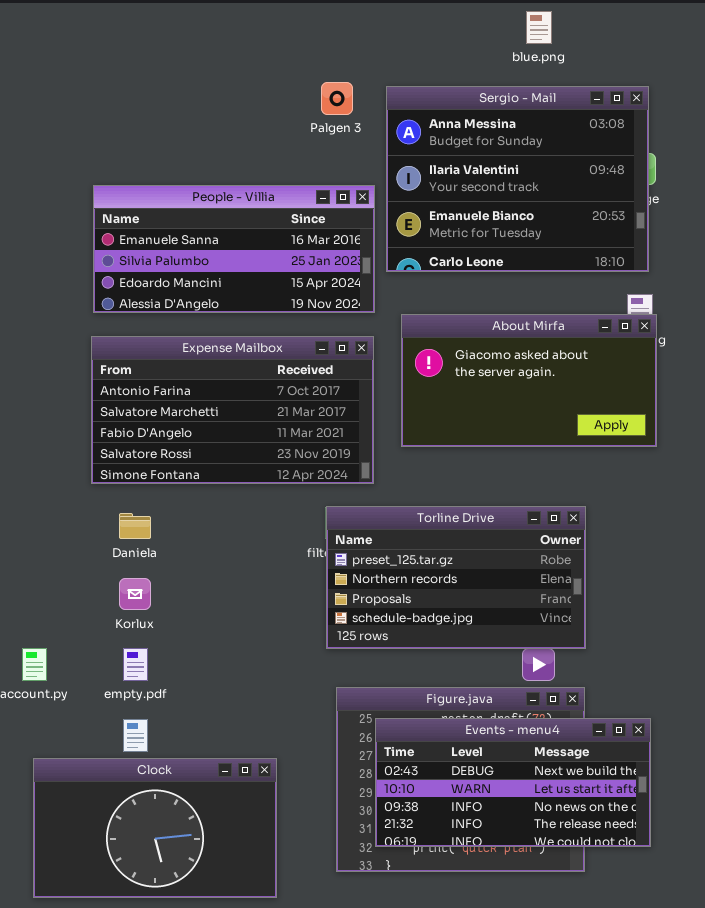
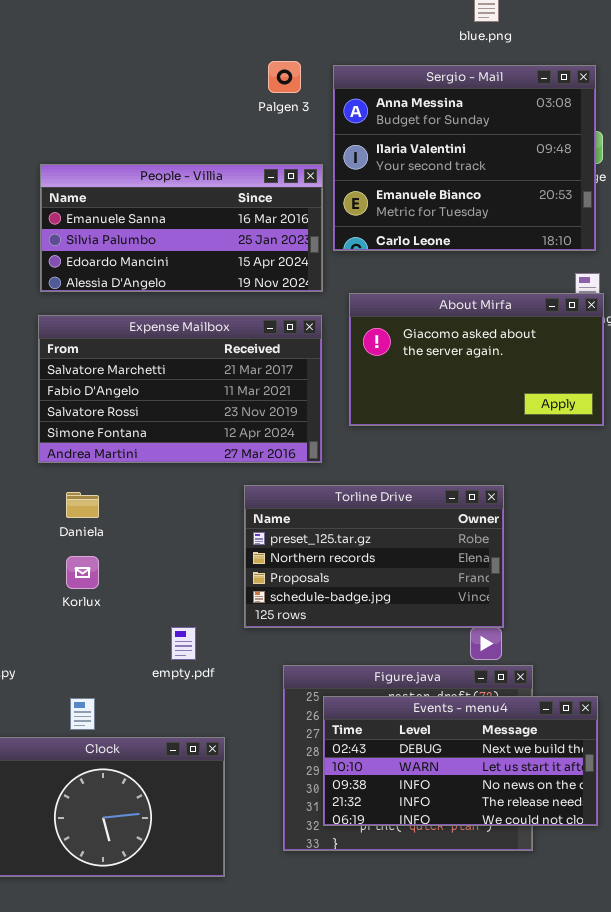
Expense Mailbox: [91,336,374,484] -> [38,315,322,463], scrolled down 1 row
Torline Drive: [326,506,586,649] -> [244,485,504,628], moved
empty.pdf: [123,648,148,681] -> [171,627,196,660], moved

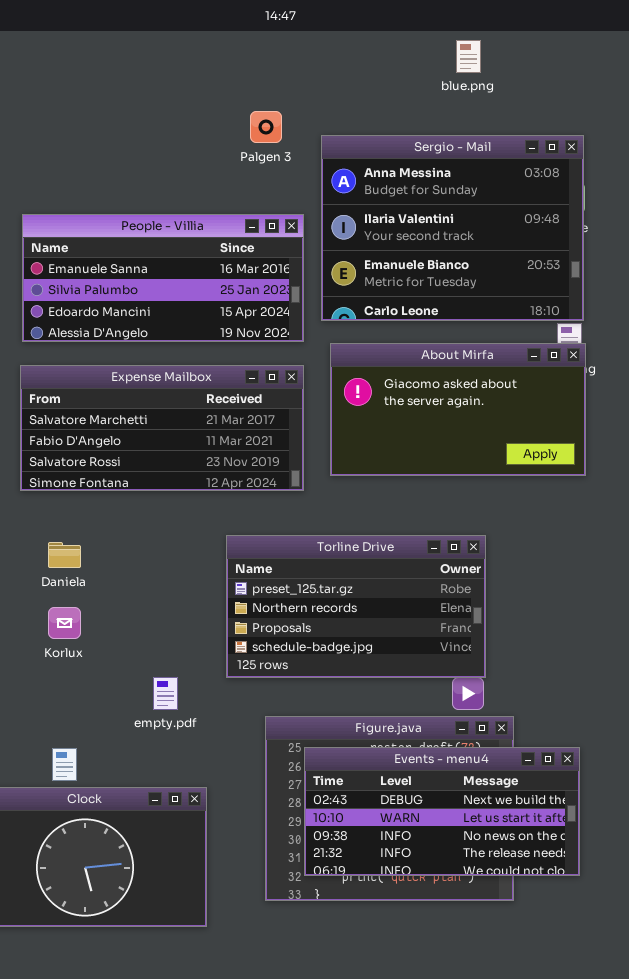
Sergio - Mail: [333,65,596,251] -> [321,135,584,321], moved
Expense Mailbox: [38,315,322,463] -> [20,365,304,491], resized

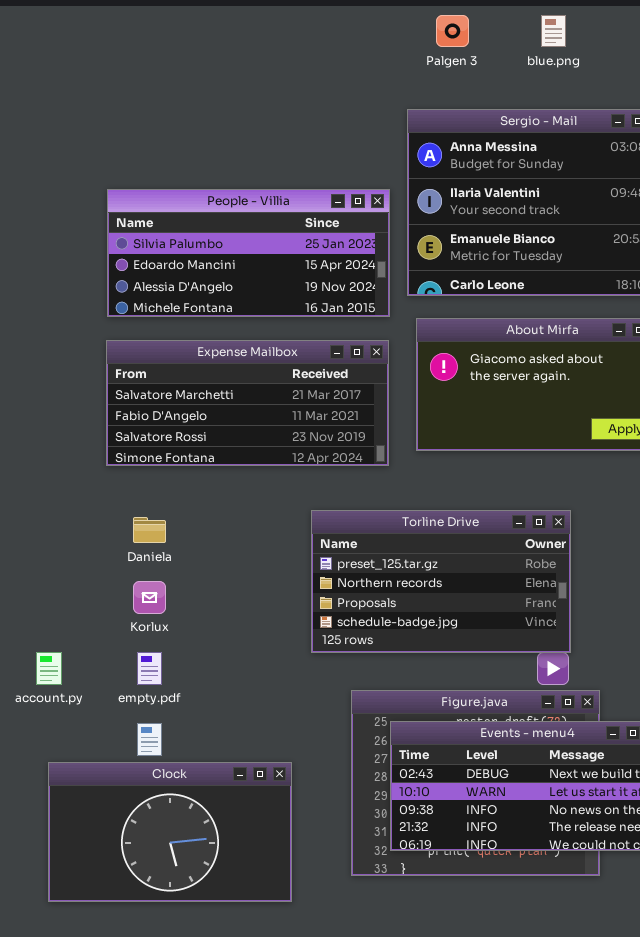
Palgen 3: [250,111,282,143] -> [436,15,469,47], moved
People - Villia: [22,214,304,342] -> [107,189,390,317], scrolled down 1 row
empty.pdf: [153,677,178,710] -> [137,652,162,685], moved

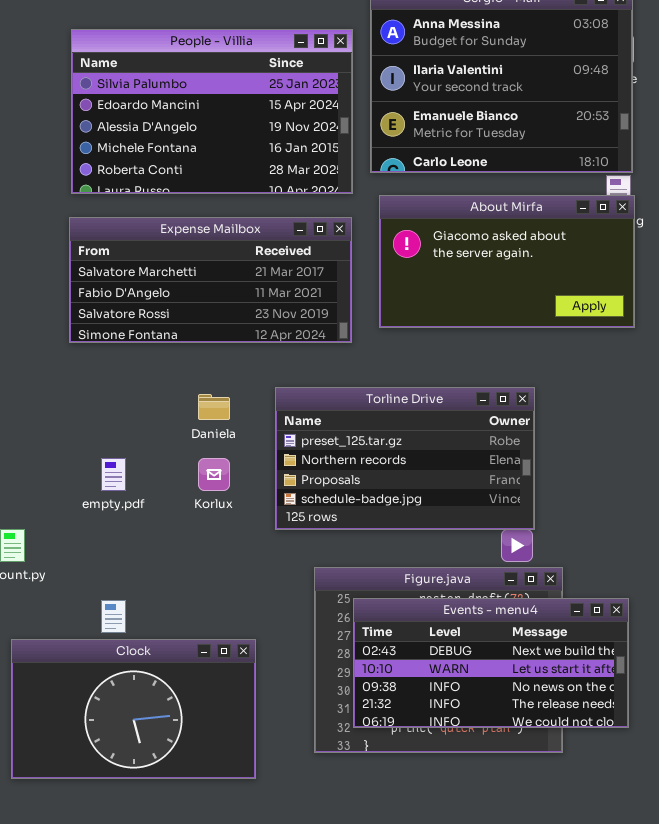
People - Villia: [107,189,390,317] -> [71,29,353,194], resized
Daniela: [133,517,166,543] -> [198,394,230,420], moved
Korlux: [133,581,166,614] -> [198,458,230,491], moved
empty.pdf: [137,652,162,685] -> [101,458,126,491], moved

